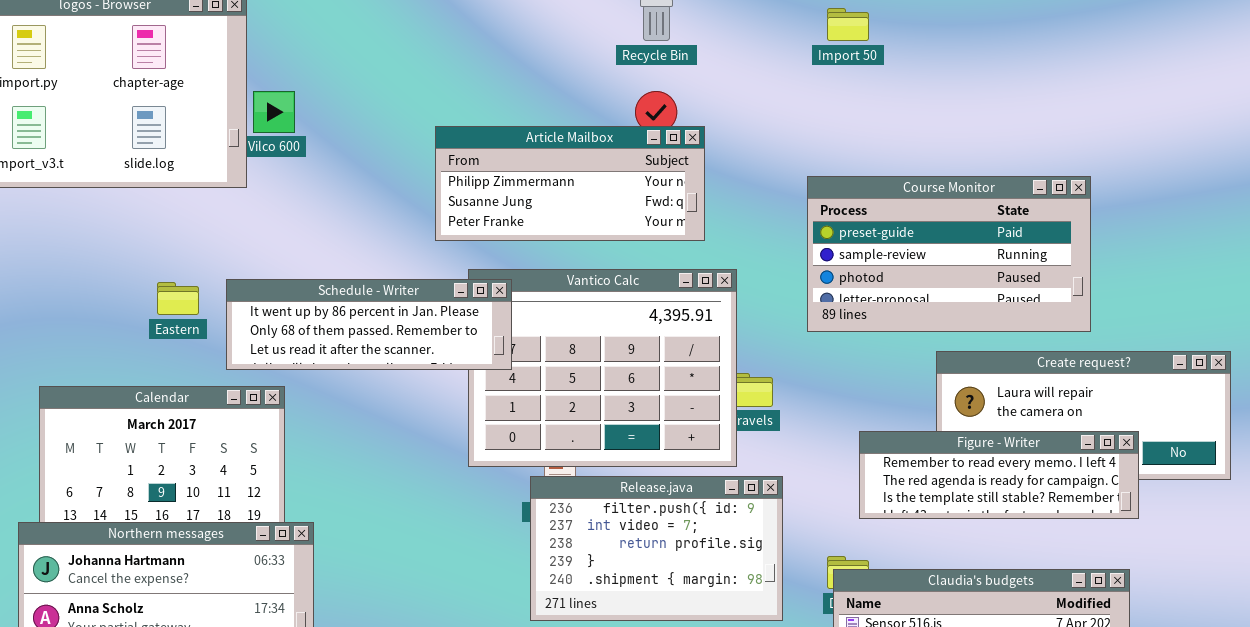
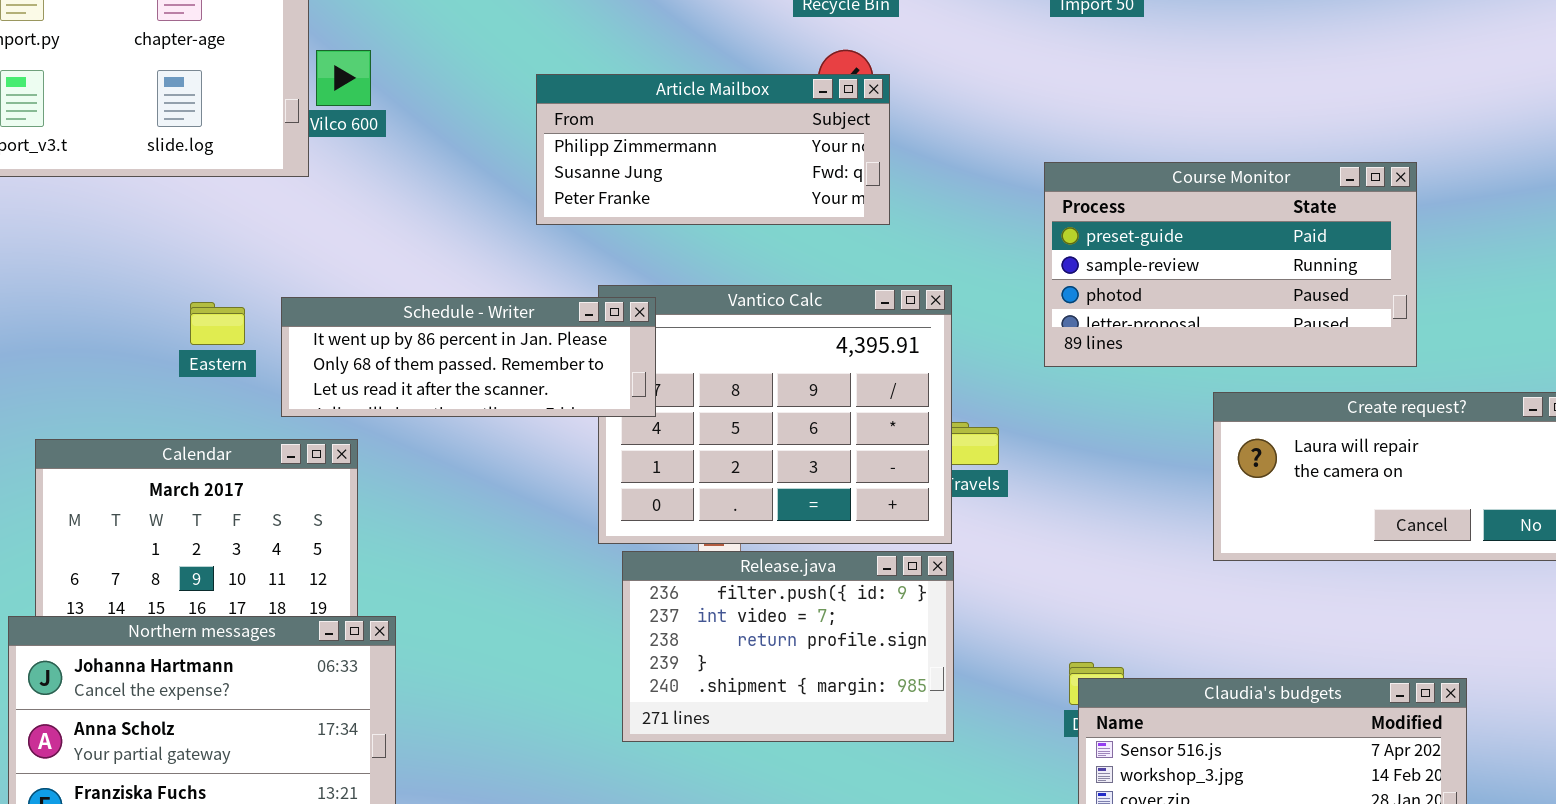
Article Mailbox: [435,126,705,241] -> [536,74,890,225], moved
Figure - Writer: [859,431,1139,519] -> none, closed
Release.java: [530,476,783,621] -> [622,551,954,742], moved

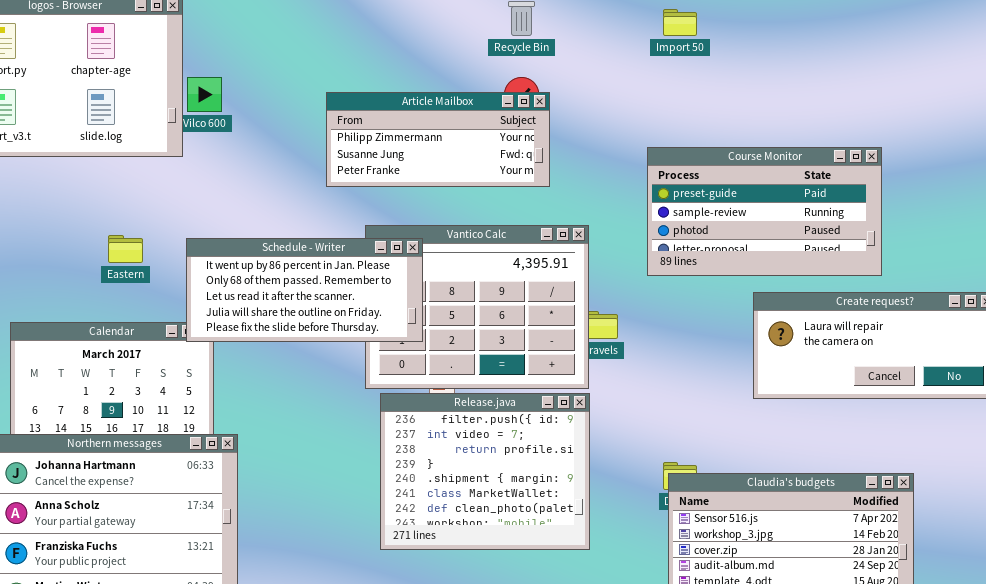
Schedule - Writer: [281,297,656,417] -> [186,238,423,342], moved, resized
Release.java: [622,551,954,742] -> [380,393,590,550], resized

